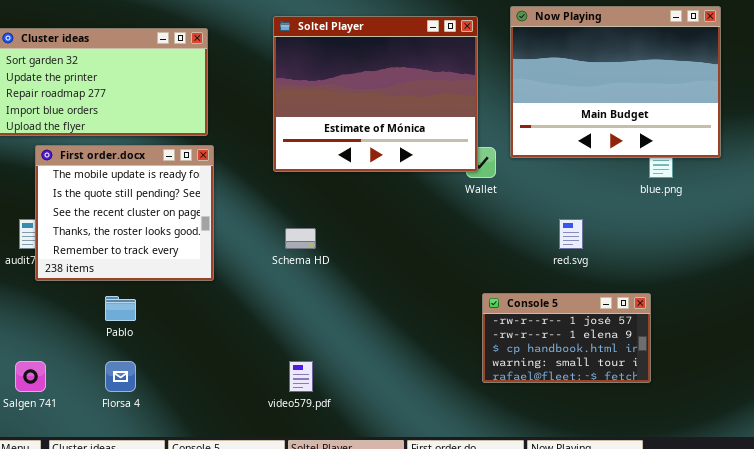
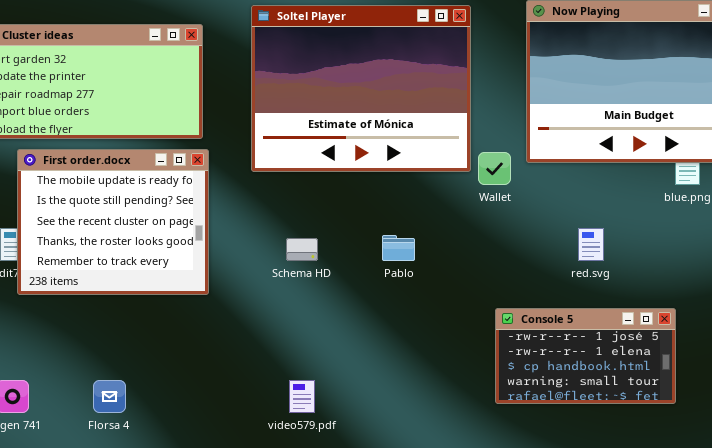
Soltel Player: [273,16,478,172] -> [251,5,471,172], moved
Pablo: [105,296,136,321] -> [382,235,415,261], moved

